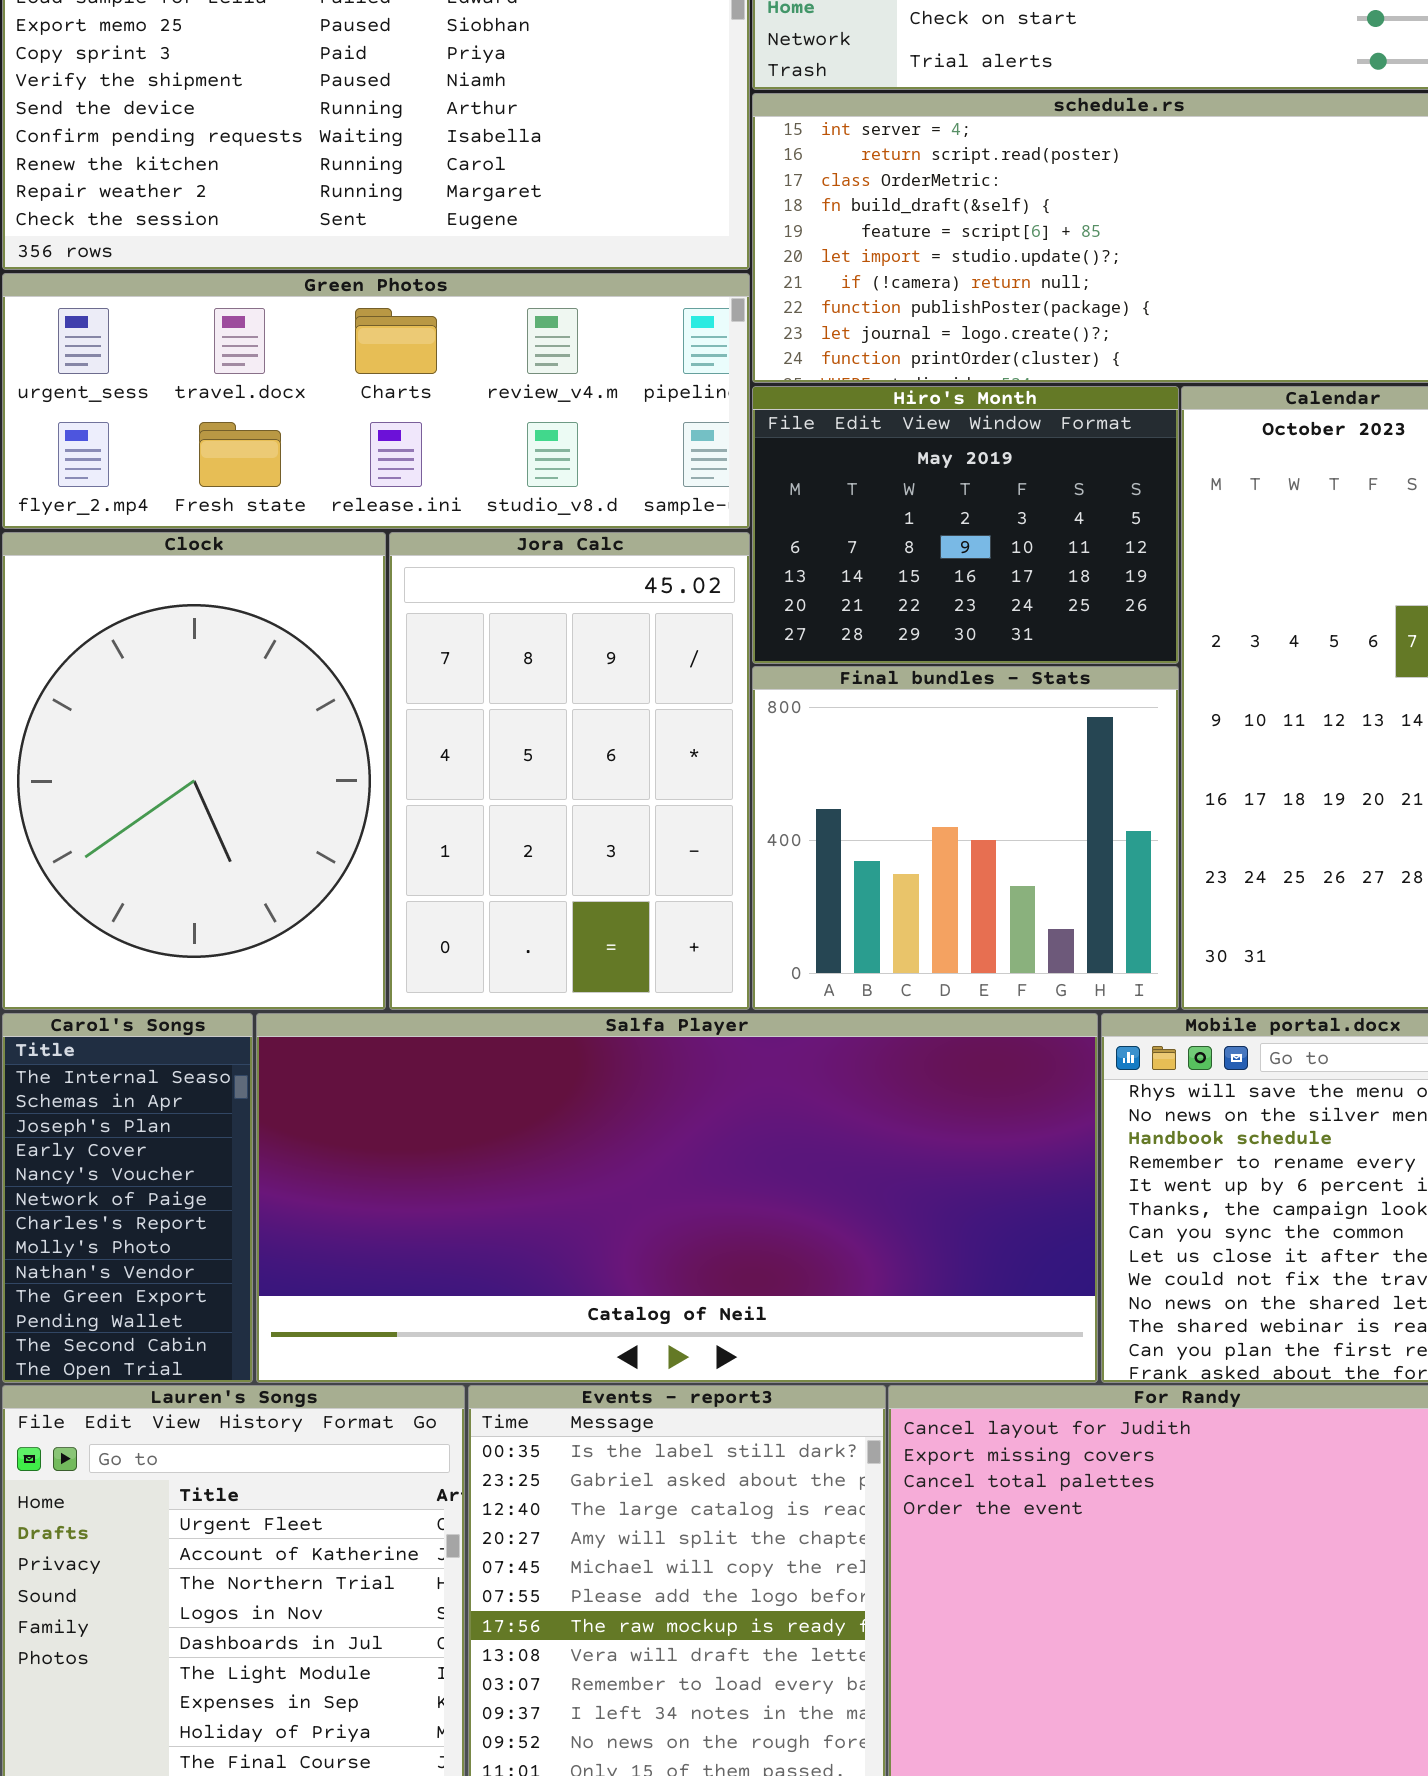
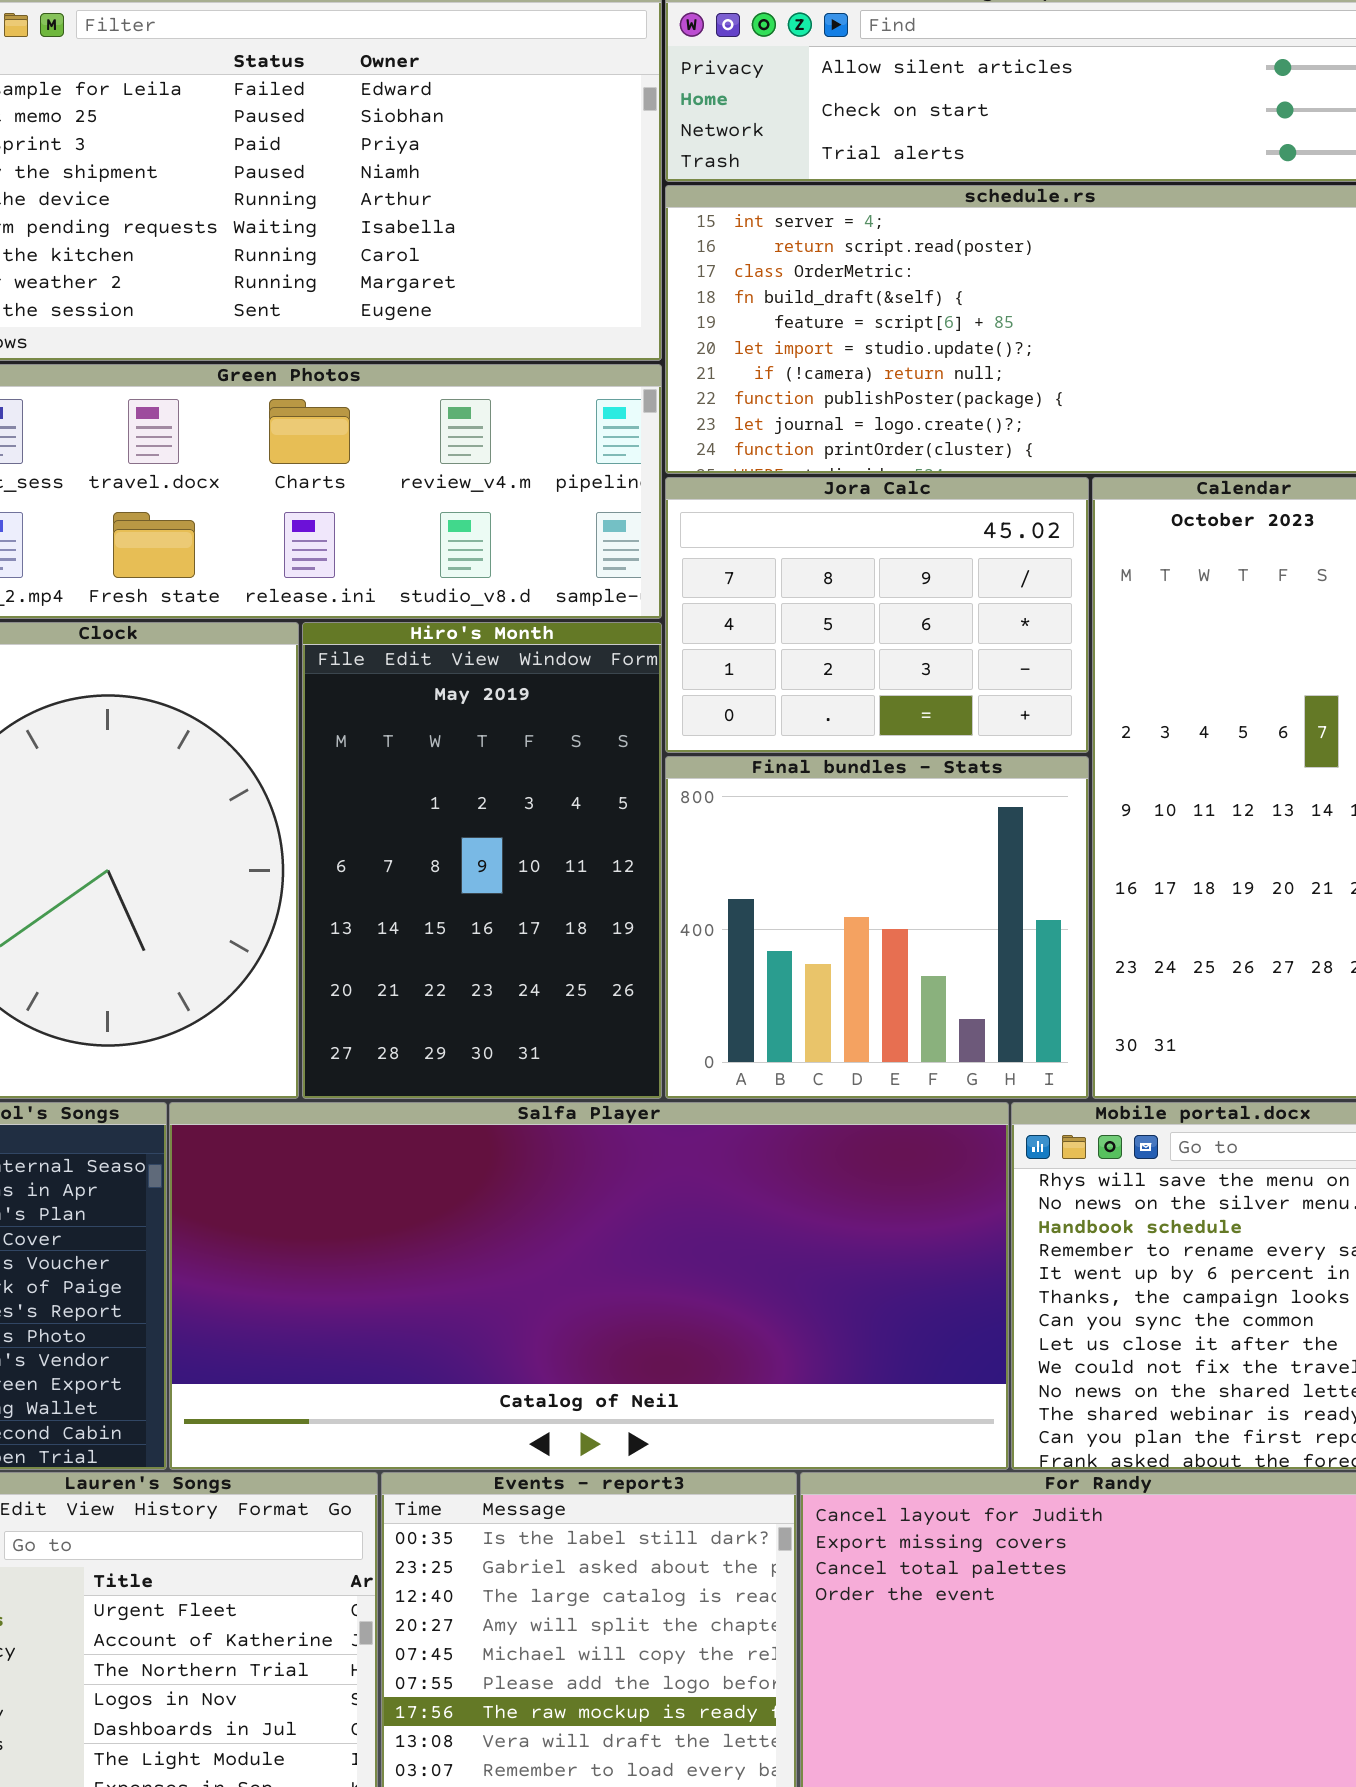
Hiro's Month: [752,386,1179,664] -> [302,622,662,1099], moved, resized
Jora Calc: [389,532,750,1010] -> [665,477,1089,753], moved, resized

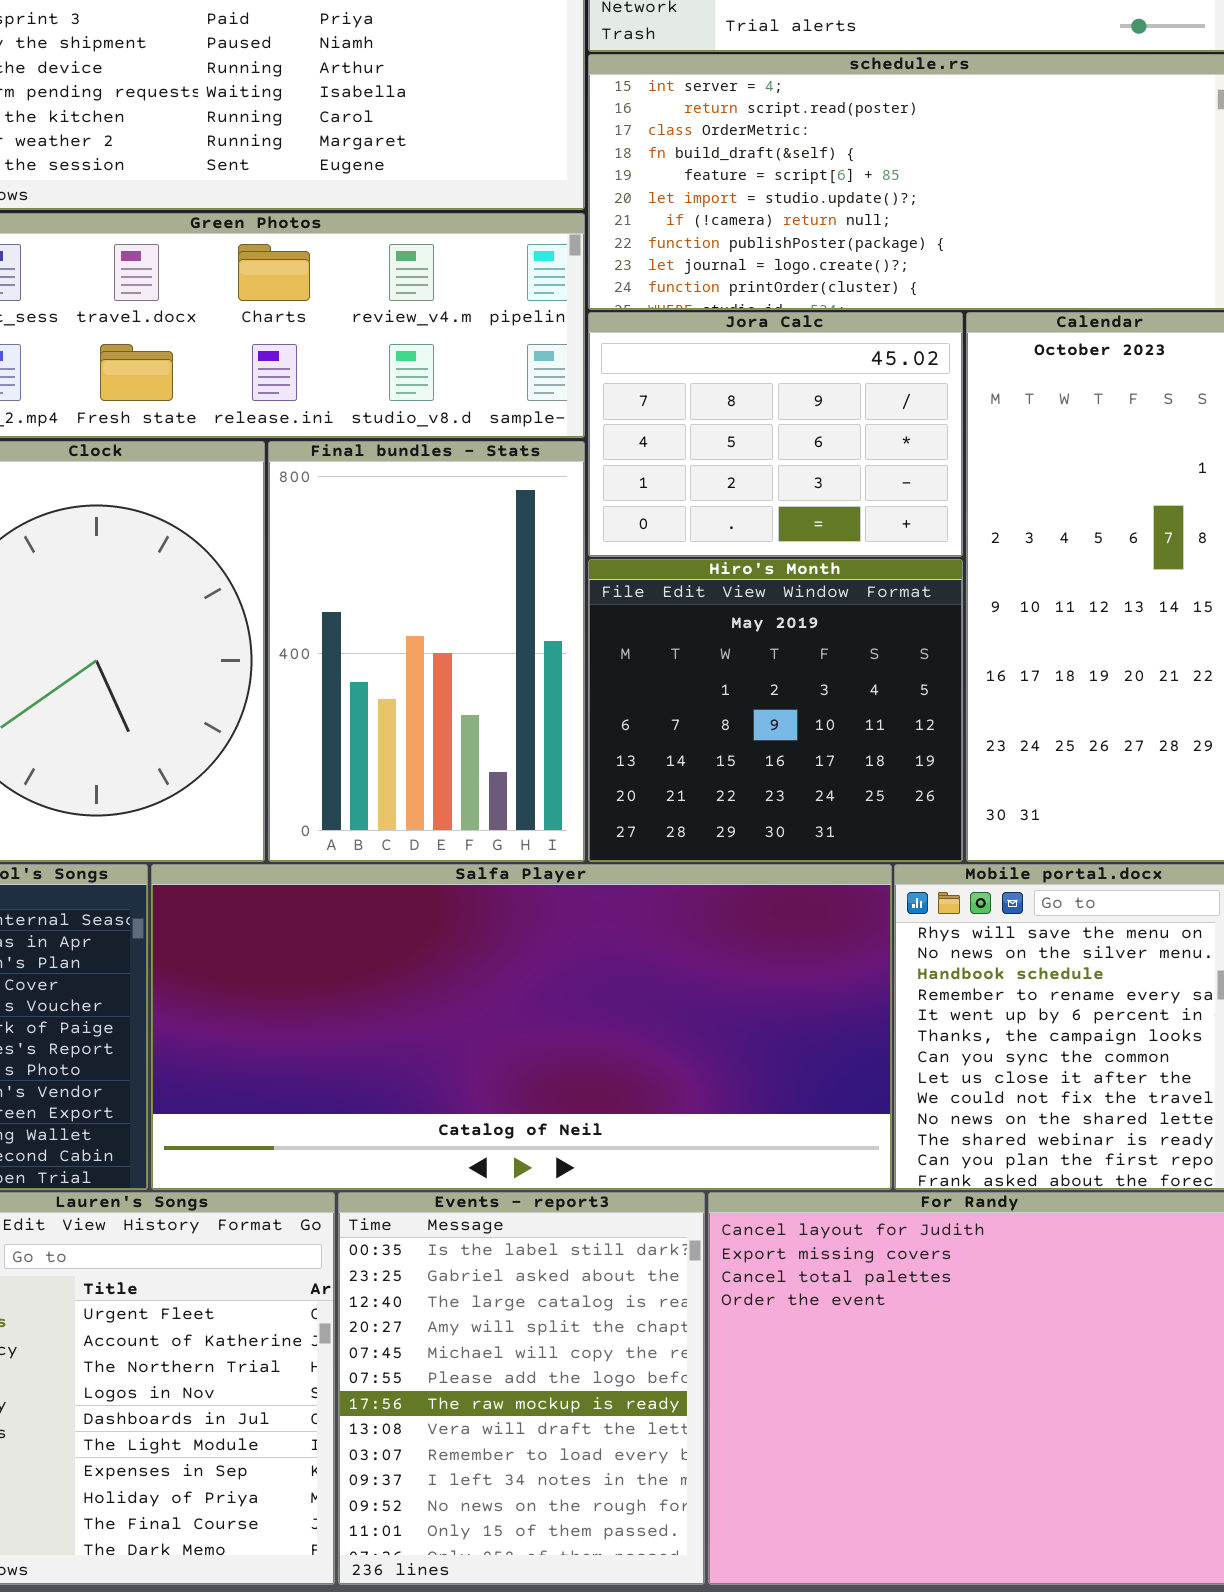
Hiro's Month: [302,622,662,1099] -> [588,559,963,862], moved, resized
Final bundles - Stats: [665,756,1089,1099] -> [268,441,585,862], moved, resized

